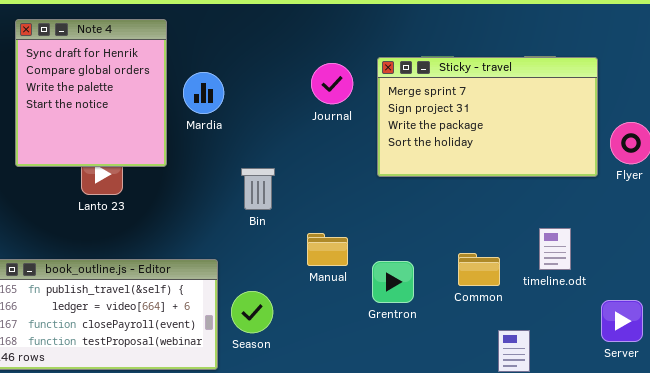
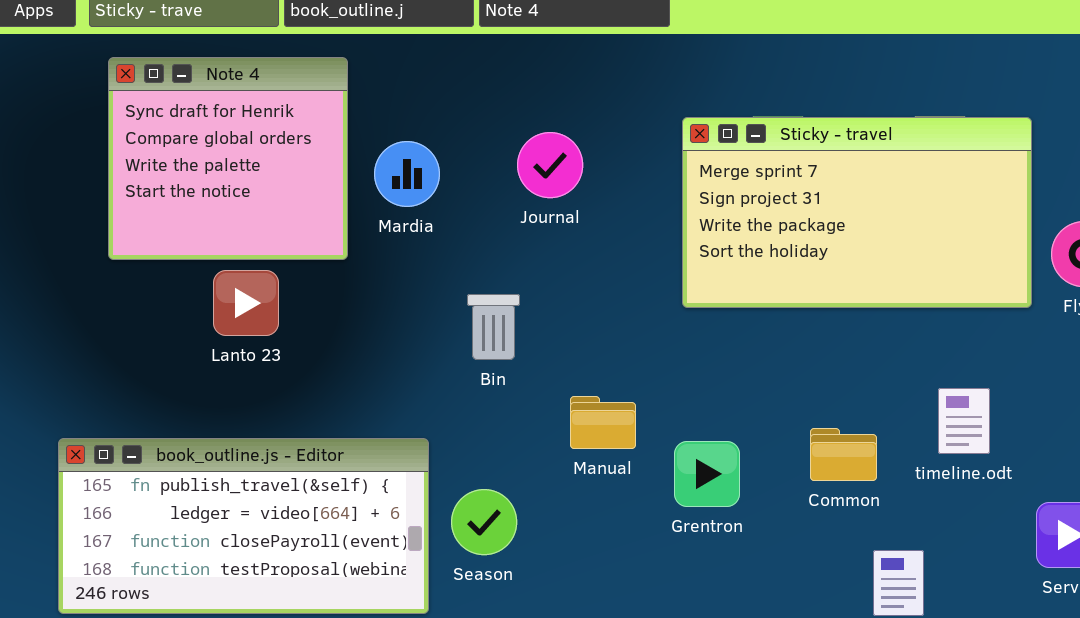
Note 4: [15,19,167,167] -> [108,57,348,260], resized
Journal: [311,63,353,104] -> [517,132,583,198], moved

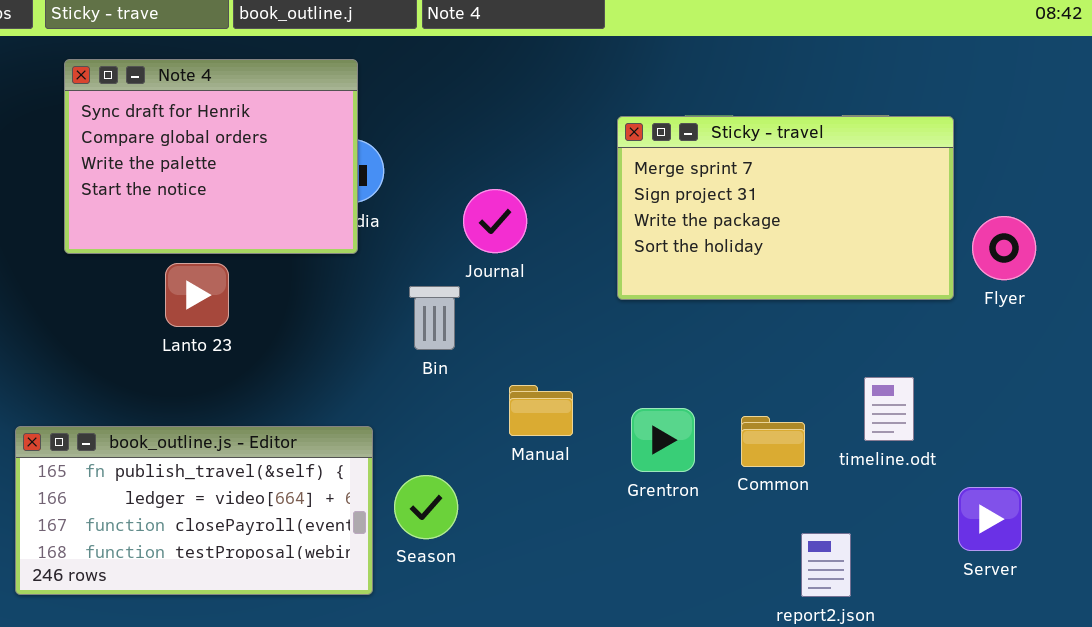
Note 4: [108,57,348,260] -> [64,59,358,254], resized
Journal: [517,132,583,198] -> [463,189,527,253], moved
Grentron: [674,441,740,507] -> [631,408,695,472], moved

